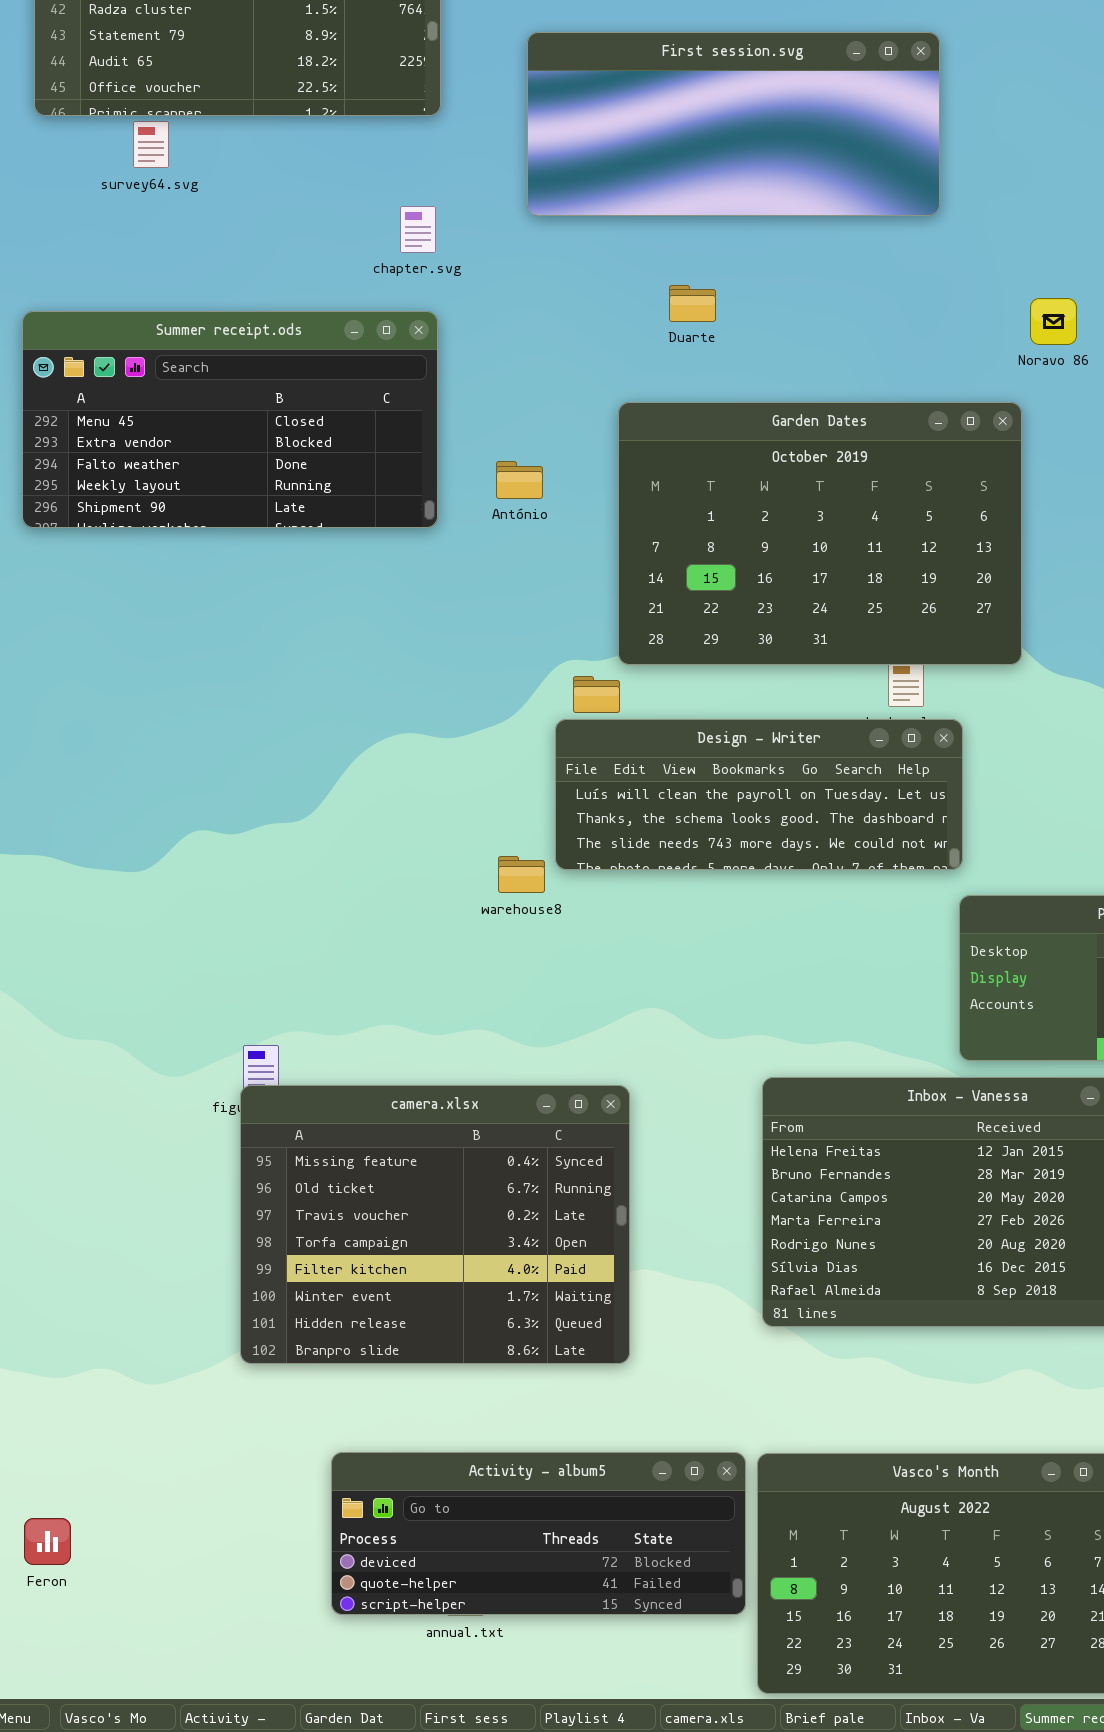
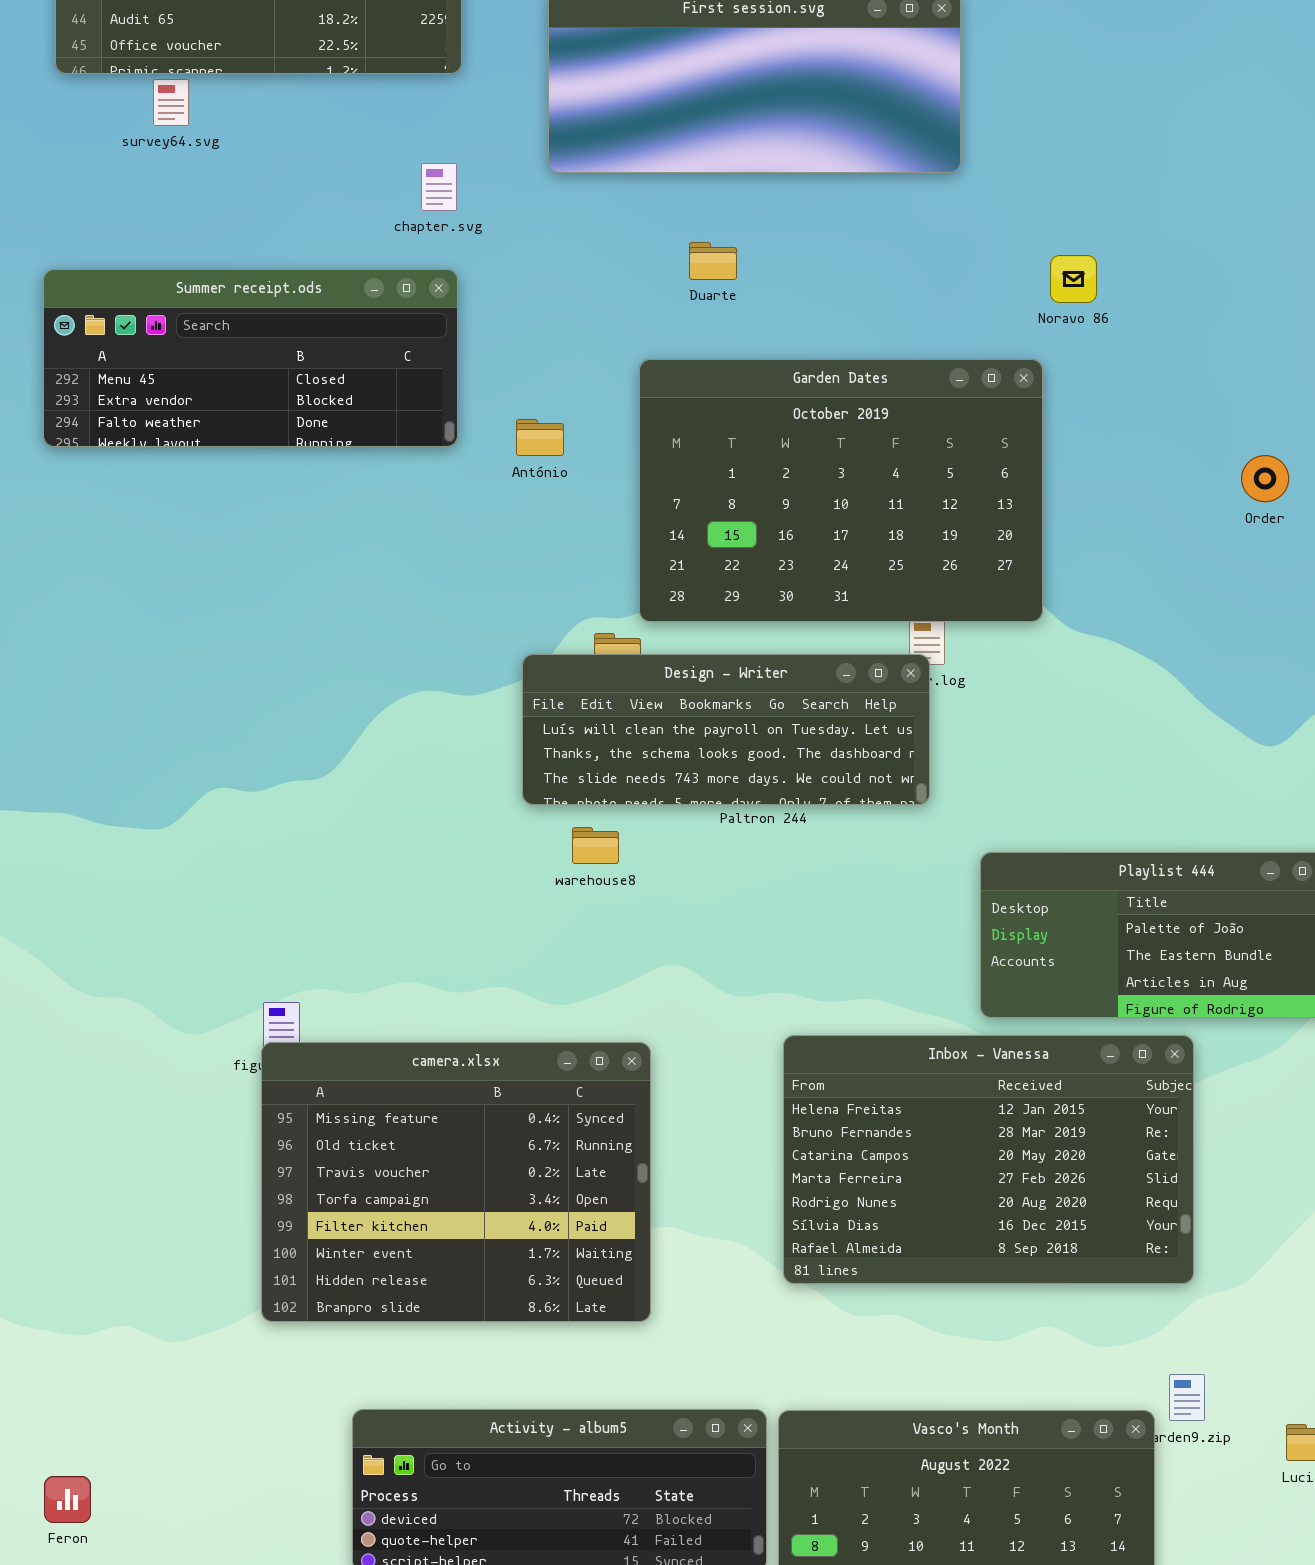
Summer receipt.ods: [22,311,438,528] -> [43,269,458,447], resized
Design - Writer: [555,719,963,870] -> [522,654,930,805], moved
warehouse8: [498,856,545,893] -> [572,827,619,864], moved

